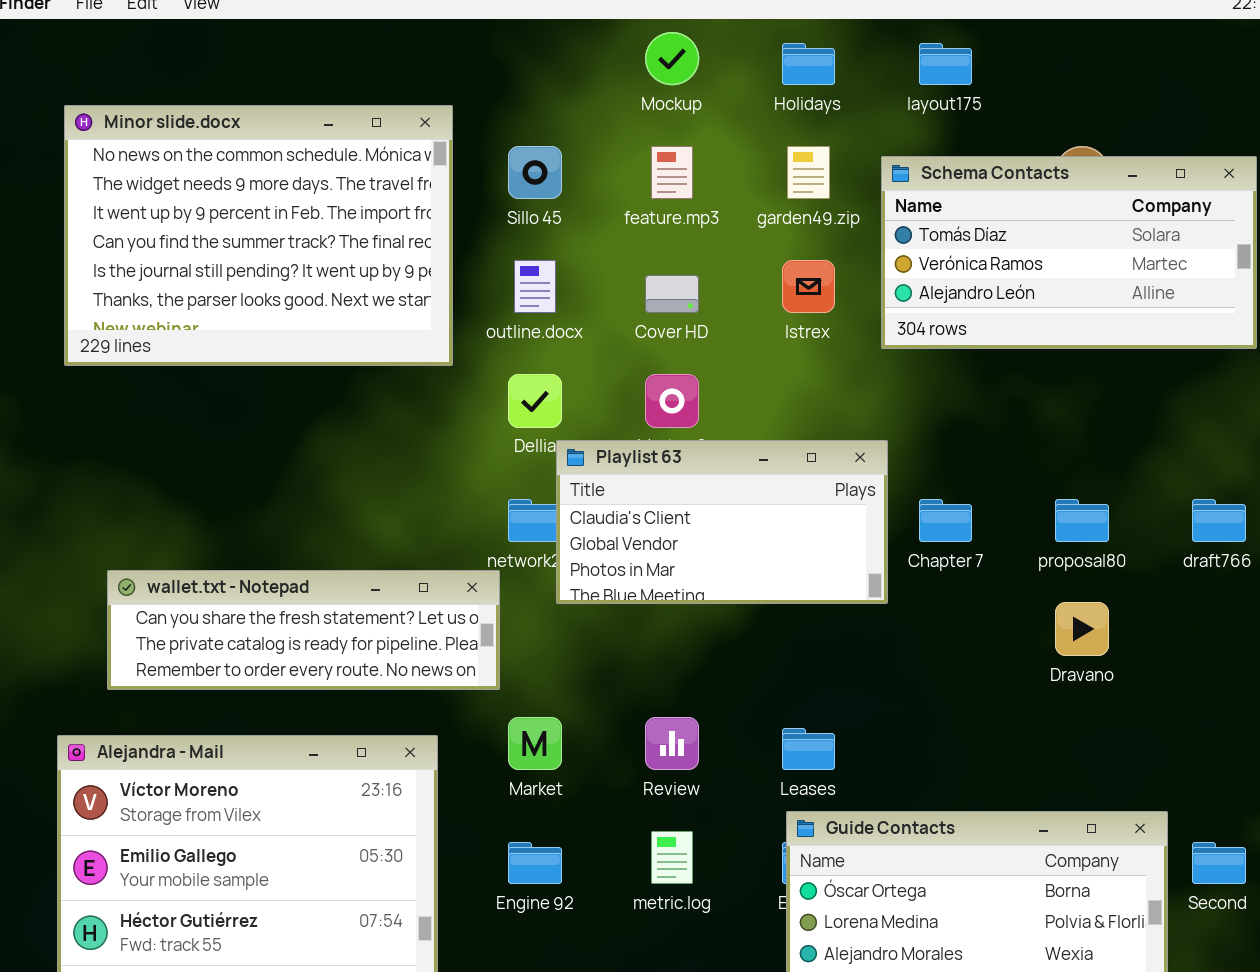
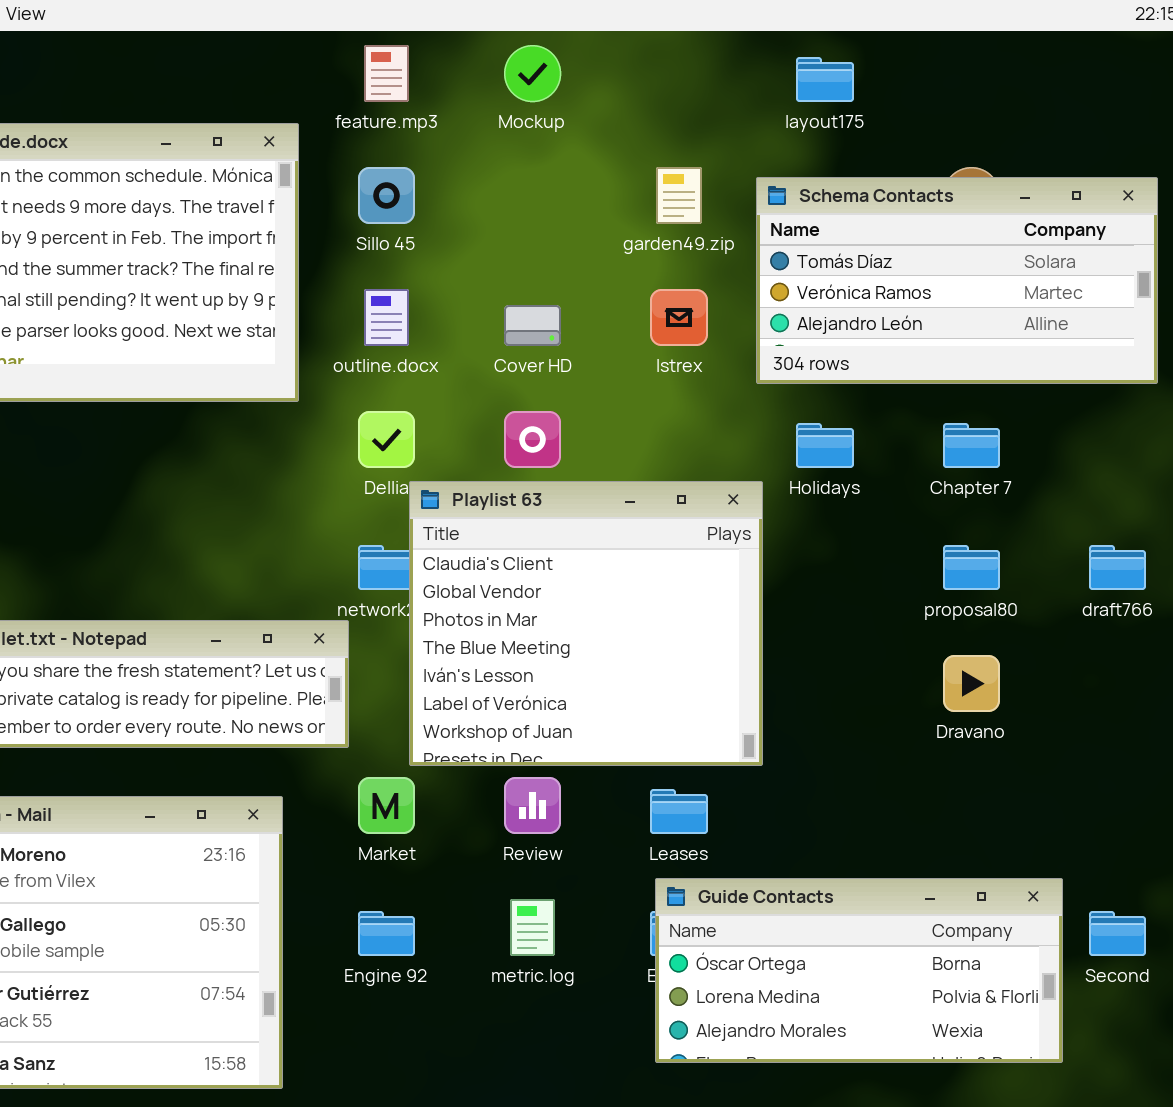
Holidays: [782,43,835,85] -> [796,423,854,468], moved
feature.mp3: [651,146,693,199] -> [364,45,409,102], moved
Playlist 63: [556,440,888,604] -> [409,481,763,766], resized
Chapter 7: [919,499,972,542] -> [943,423,1000,468], moved

